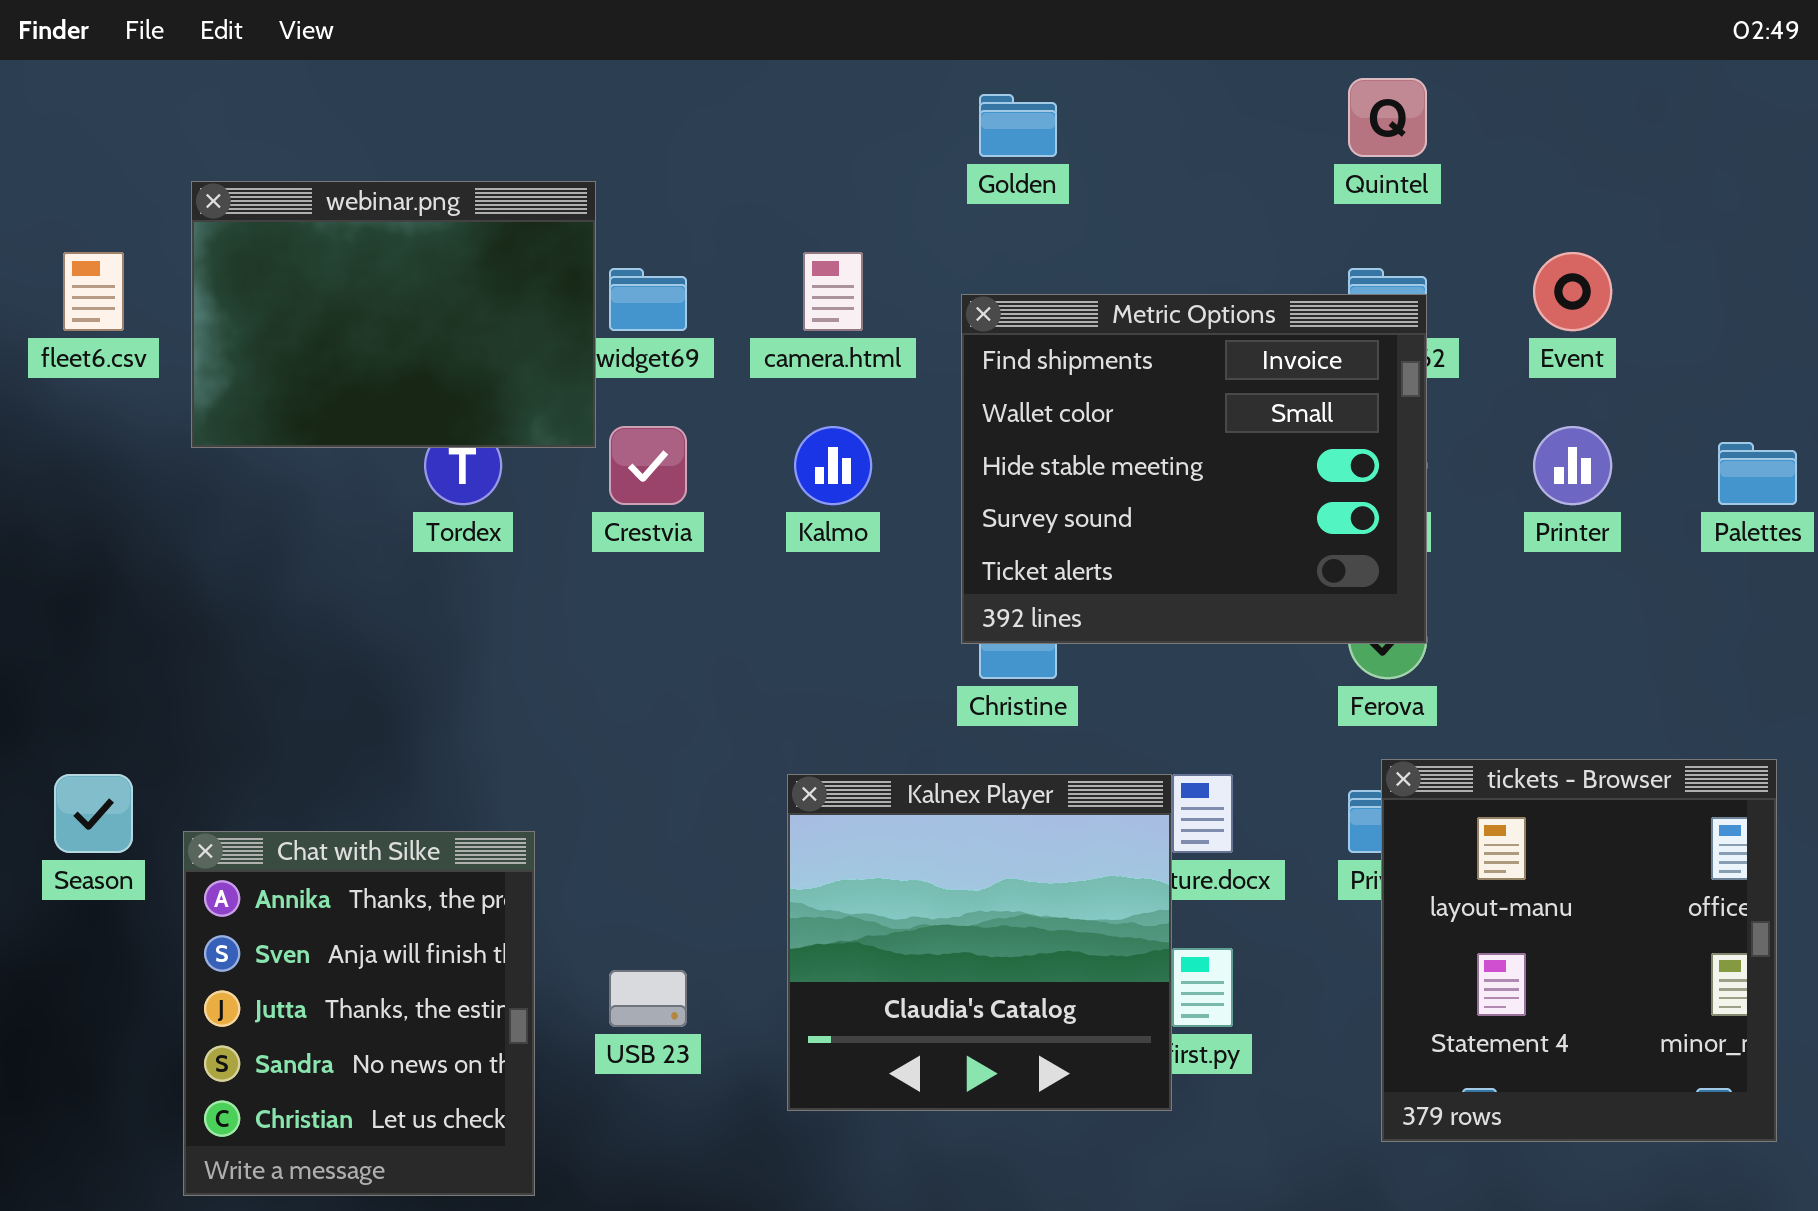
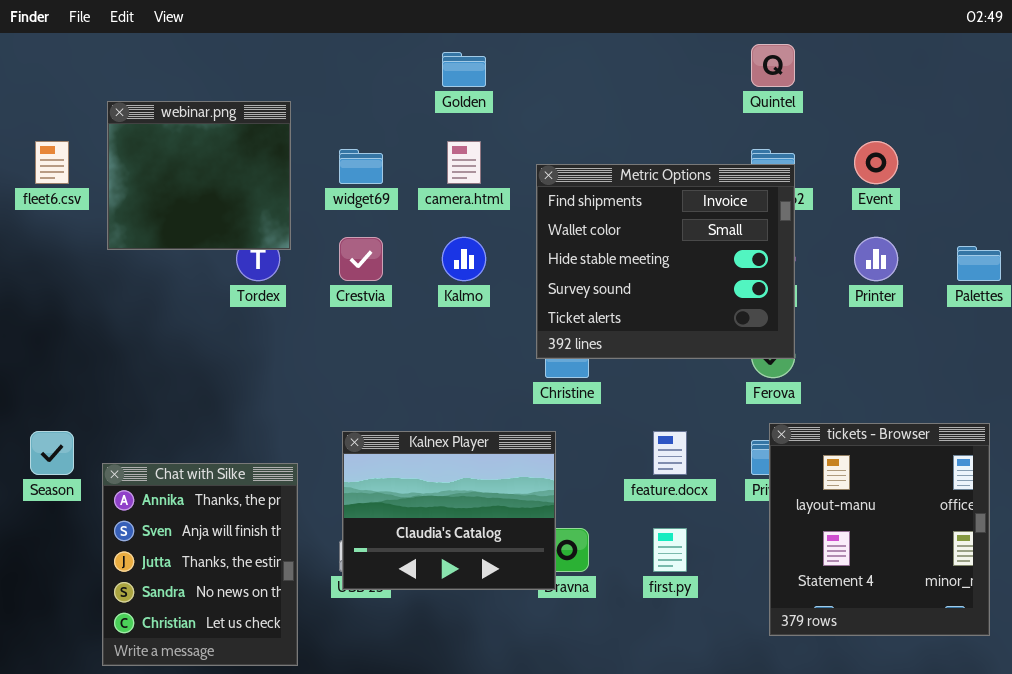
Golden: [979,94,1057,157] -> [442,52,486,87], moved
webinar.png: [191,181,596,448] -> [107,101,291,250], resized
Kalnex Player: [787,774,1172,1111] -> [342,431,556,590], moved, resized

